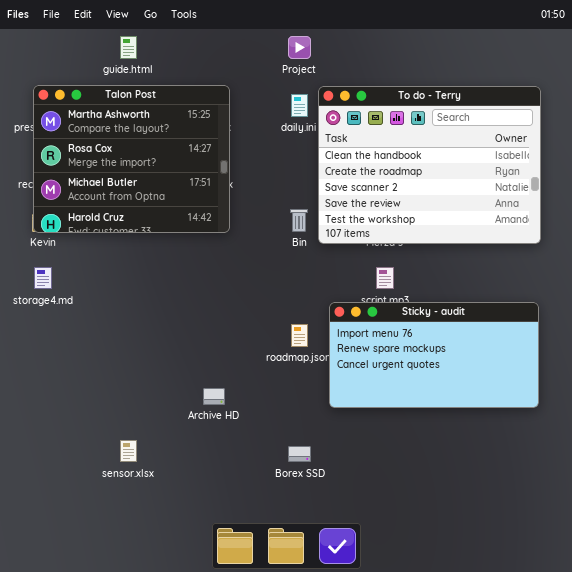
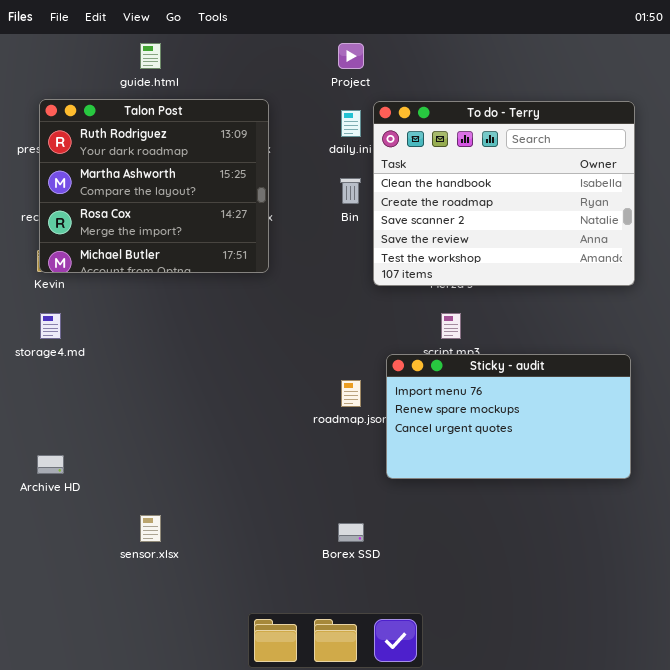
Talon Post: [33,85,230,233] -> [39,99,269,273], scrolled up 1 row
Bin: [290,209,308,232] -> [340,178,361,204], moved
Archive HD: [203,388,225,405] -> [37,455,64,474], moved

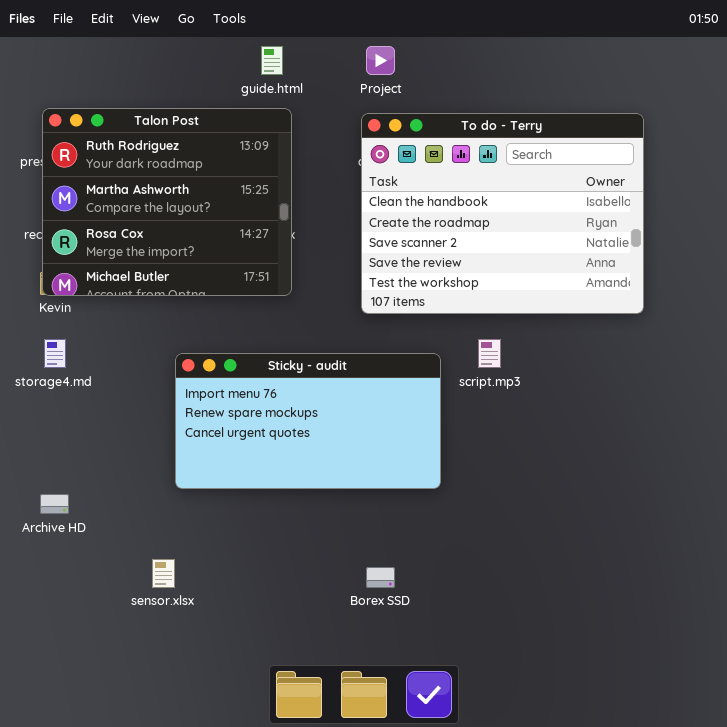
guide.html: [140,43,161,69] -> [261,46,283,75], moved
To do - Terry: [373,101,635,286] -> [361,113,644,314], moved
Sticky - audit: [386,354,631,479] -> [175,353,441,489], moved

